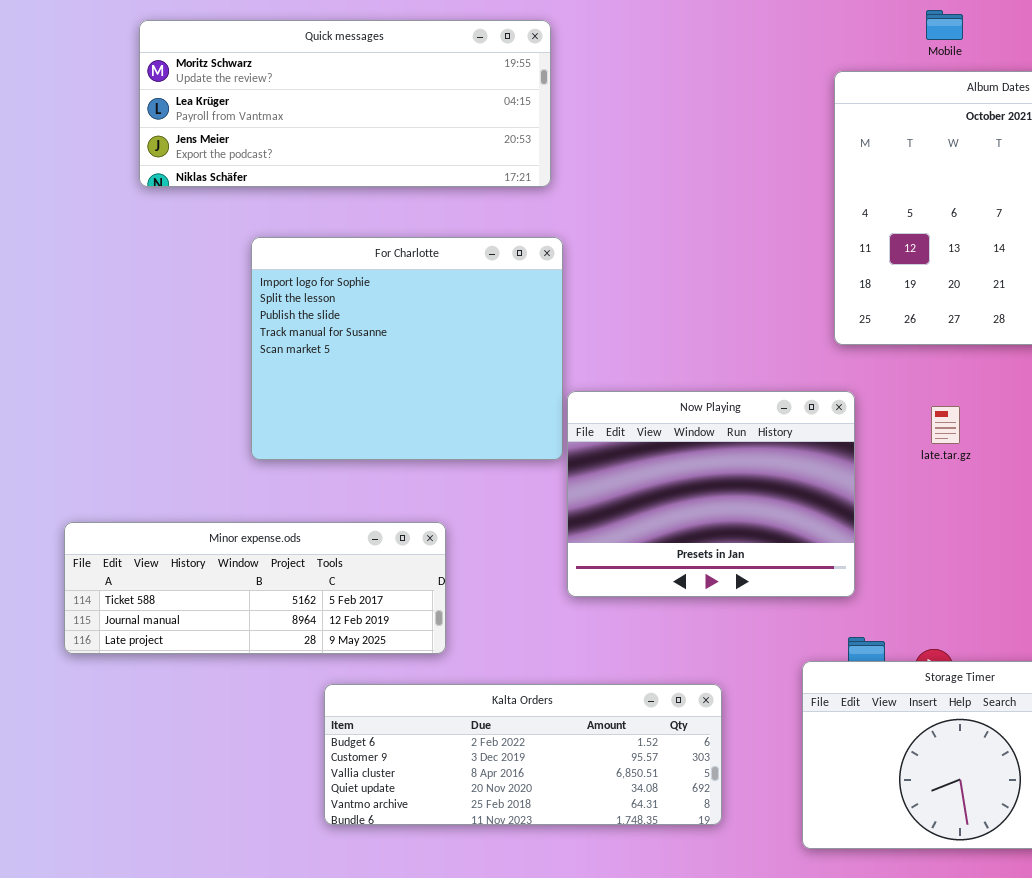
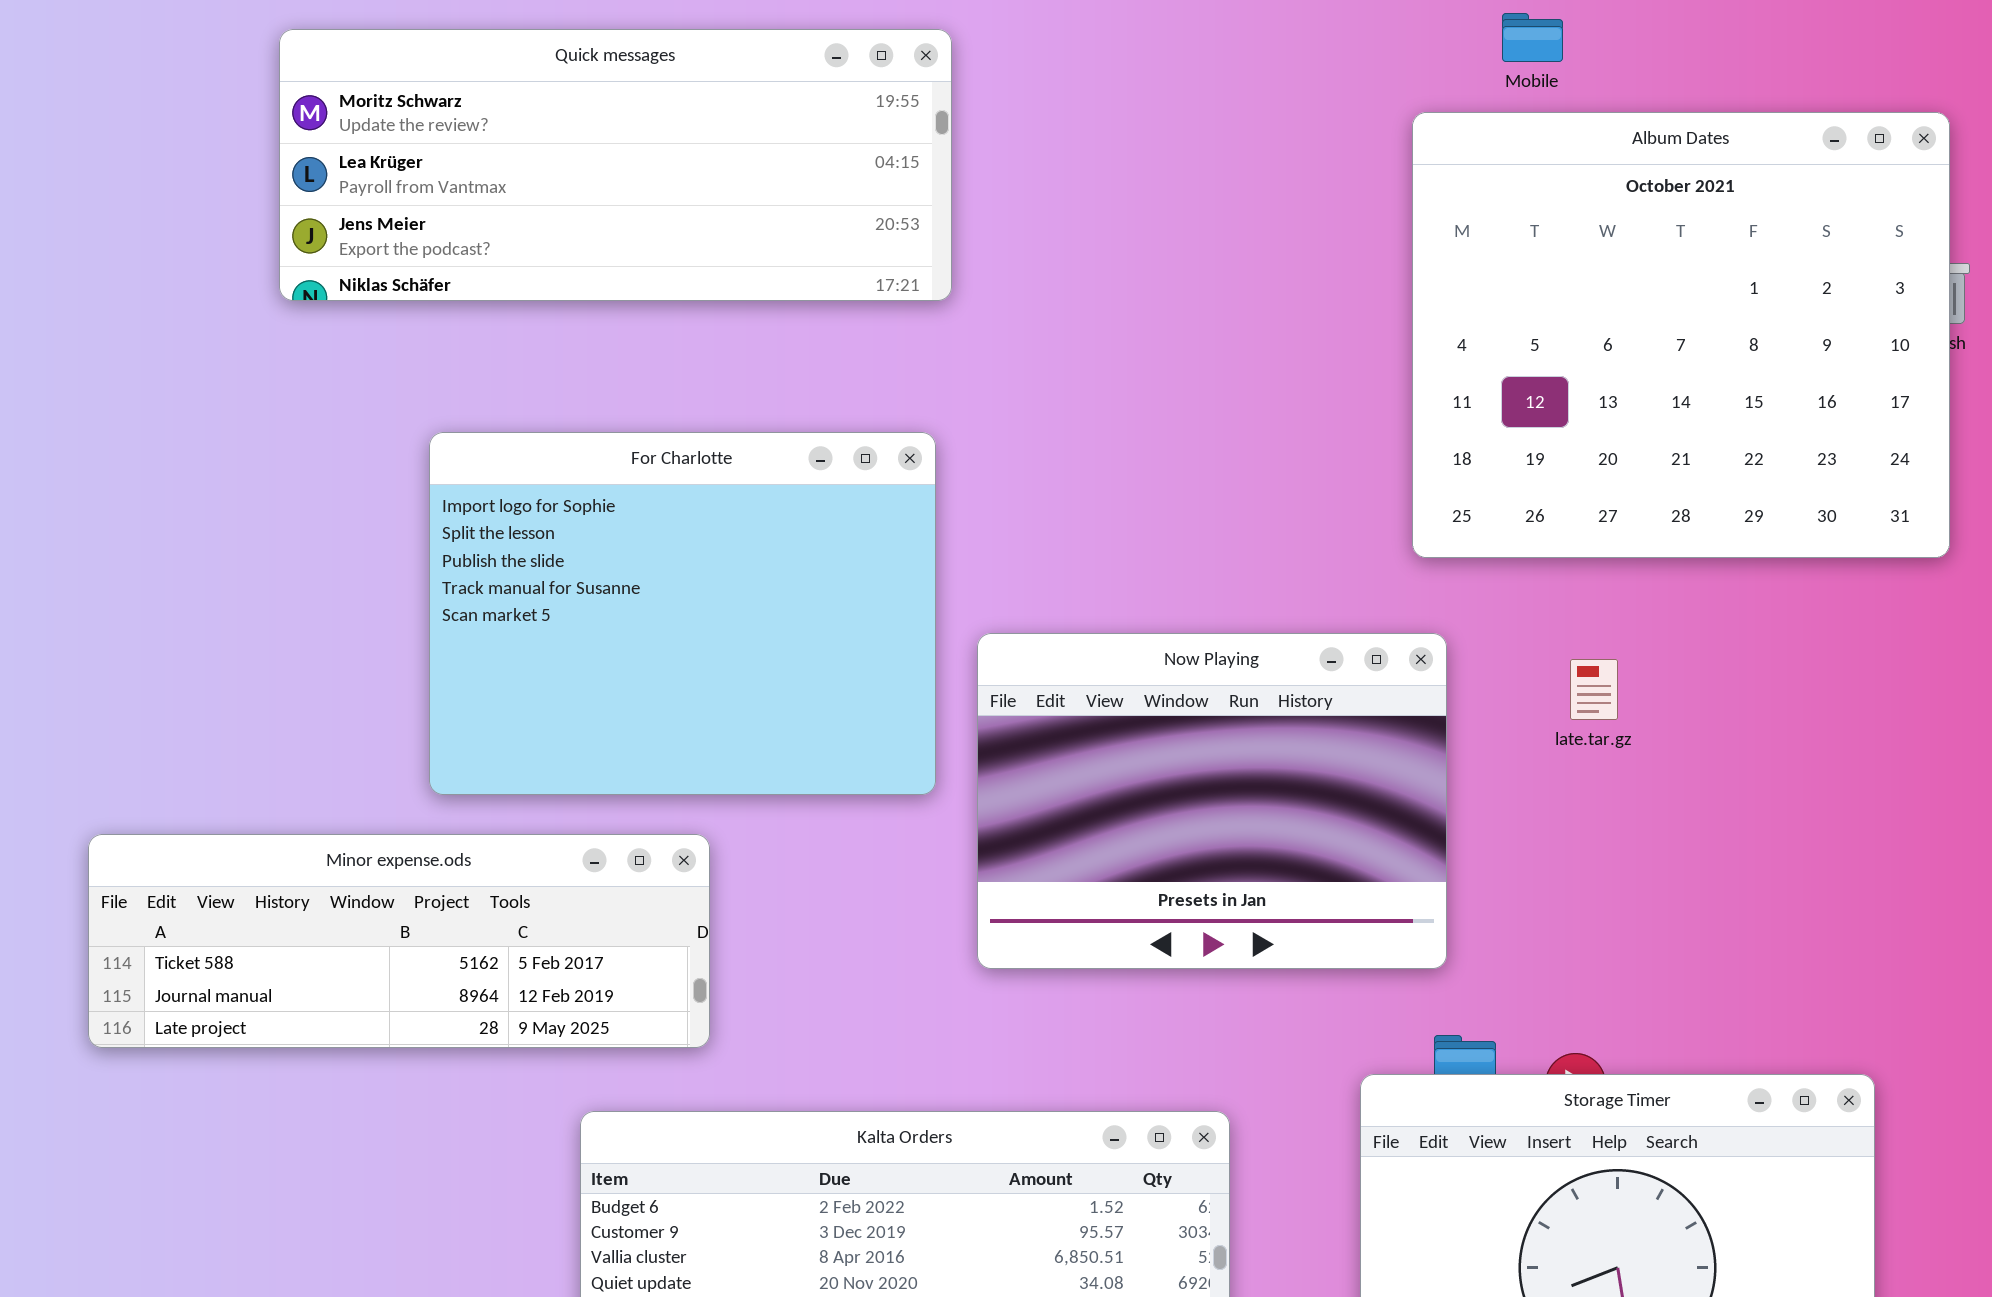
Mobile: [926,10,963,40] -> [1502,13,1563,62], moved
For Charlotte: [251,237,563,460] -> [429,432,936,795], moved
Minor expense.ods: [64,522,446,654] -> [88,834,710,1048], moved

